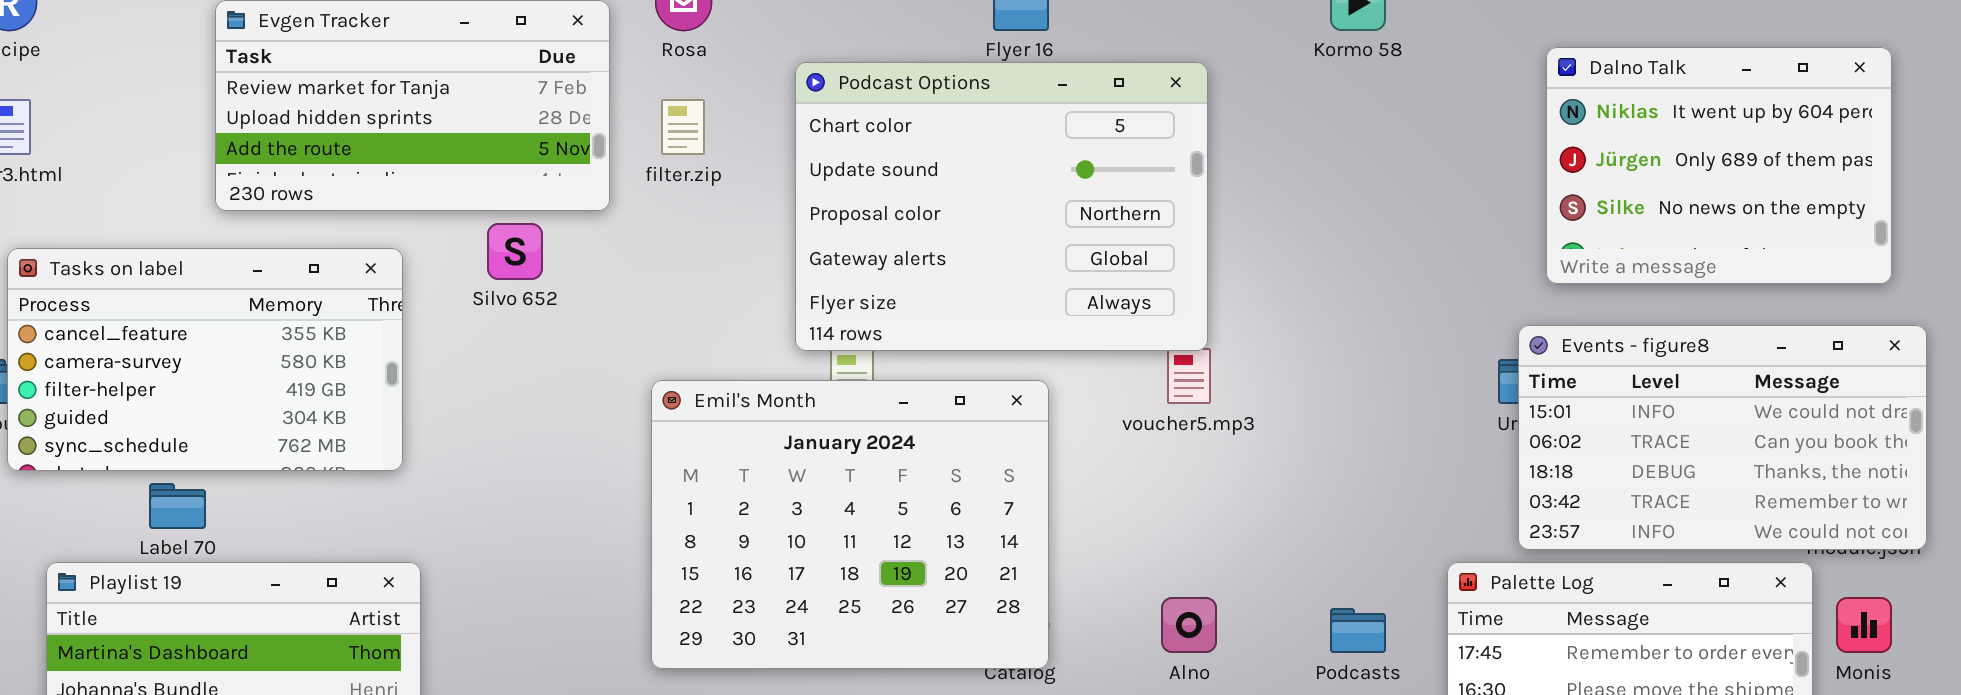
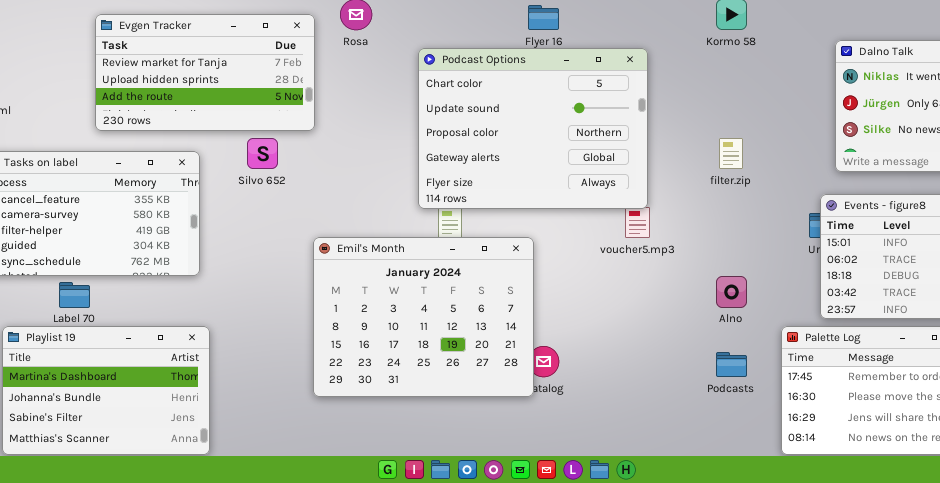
filter.zip: [661,99,705,155] -> [719,138,743,169], moved
Emil's Month: [651,380,1049,669] -> [313,237,534,397], moved
Alno: [1161,597,1217,653] -> [716,276,747,308], moved

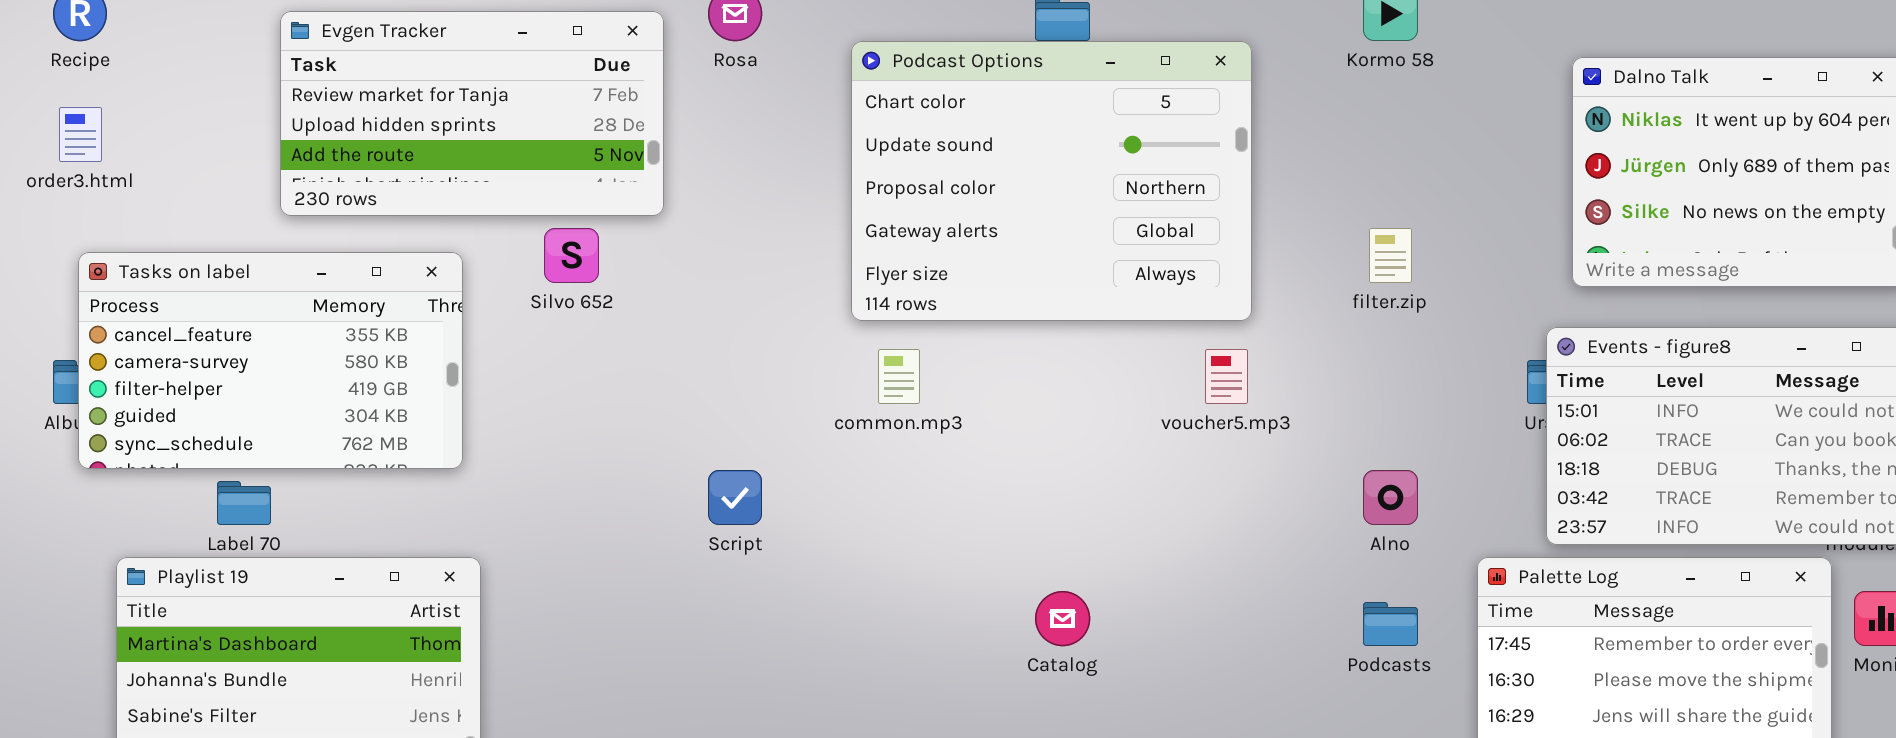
Podcast Options: [418,48,648,209] -> [851,41,1252,321], moved
Emil's Month: [313,237,534,397] -> none, closed

